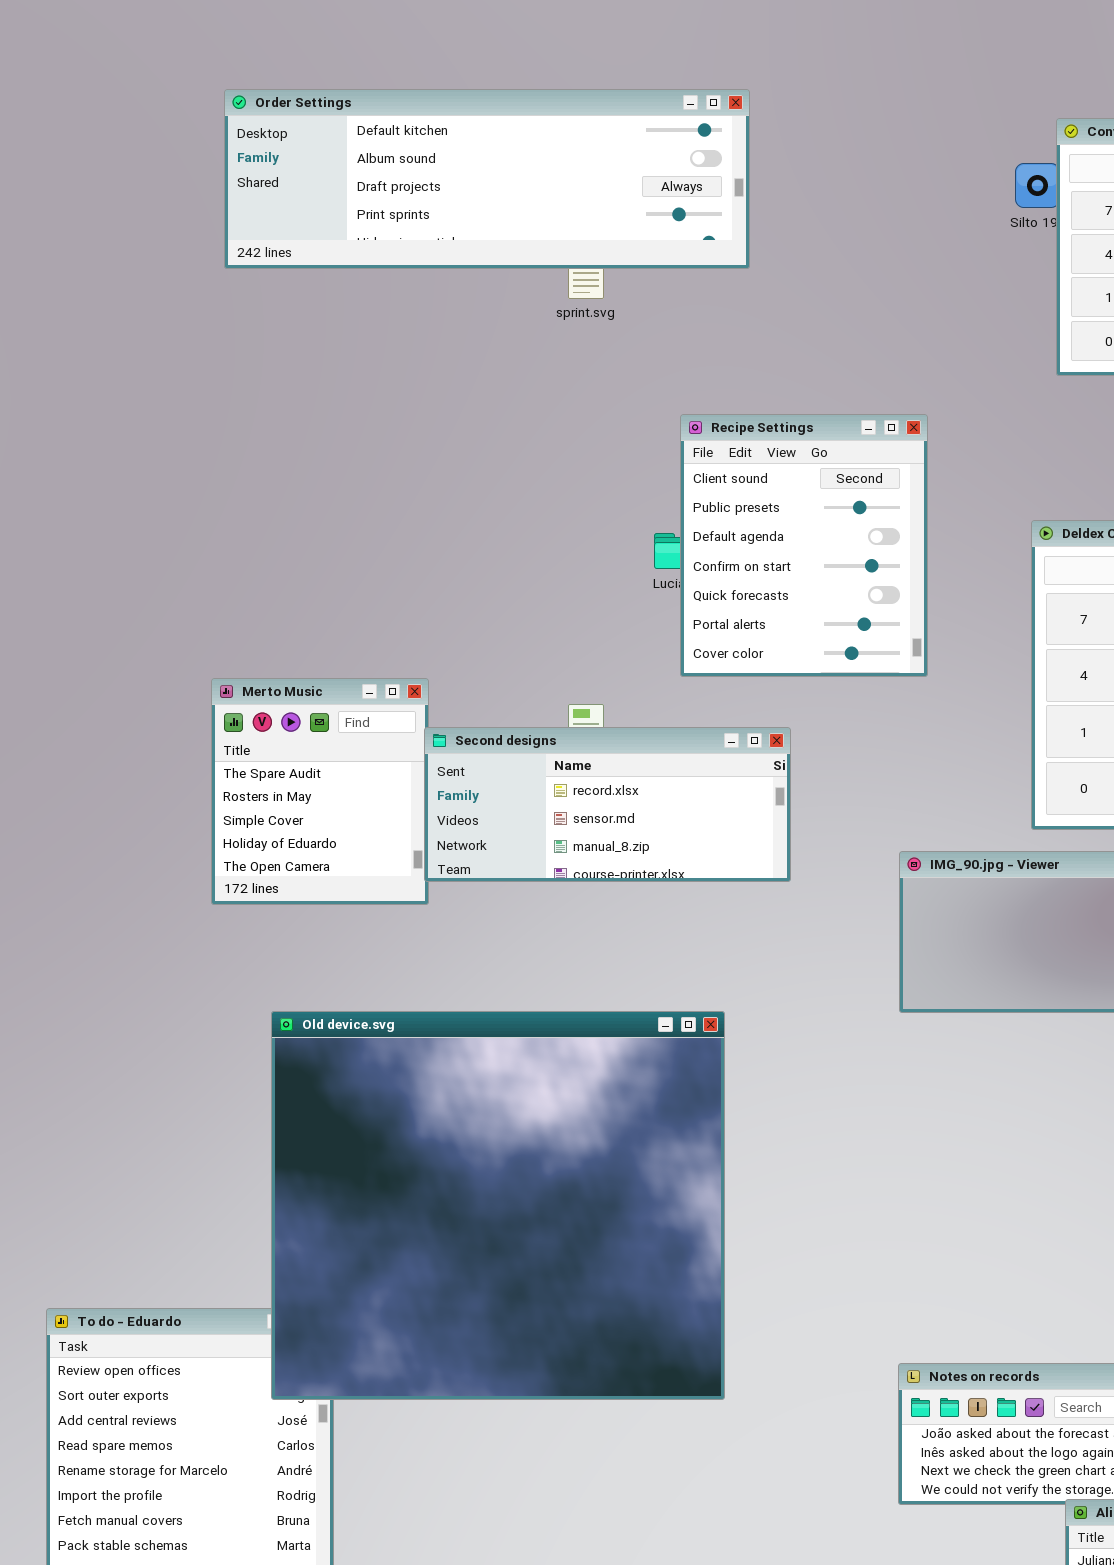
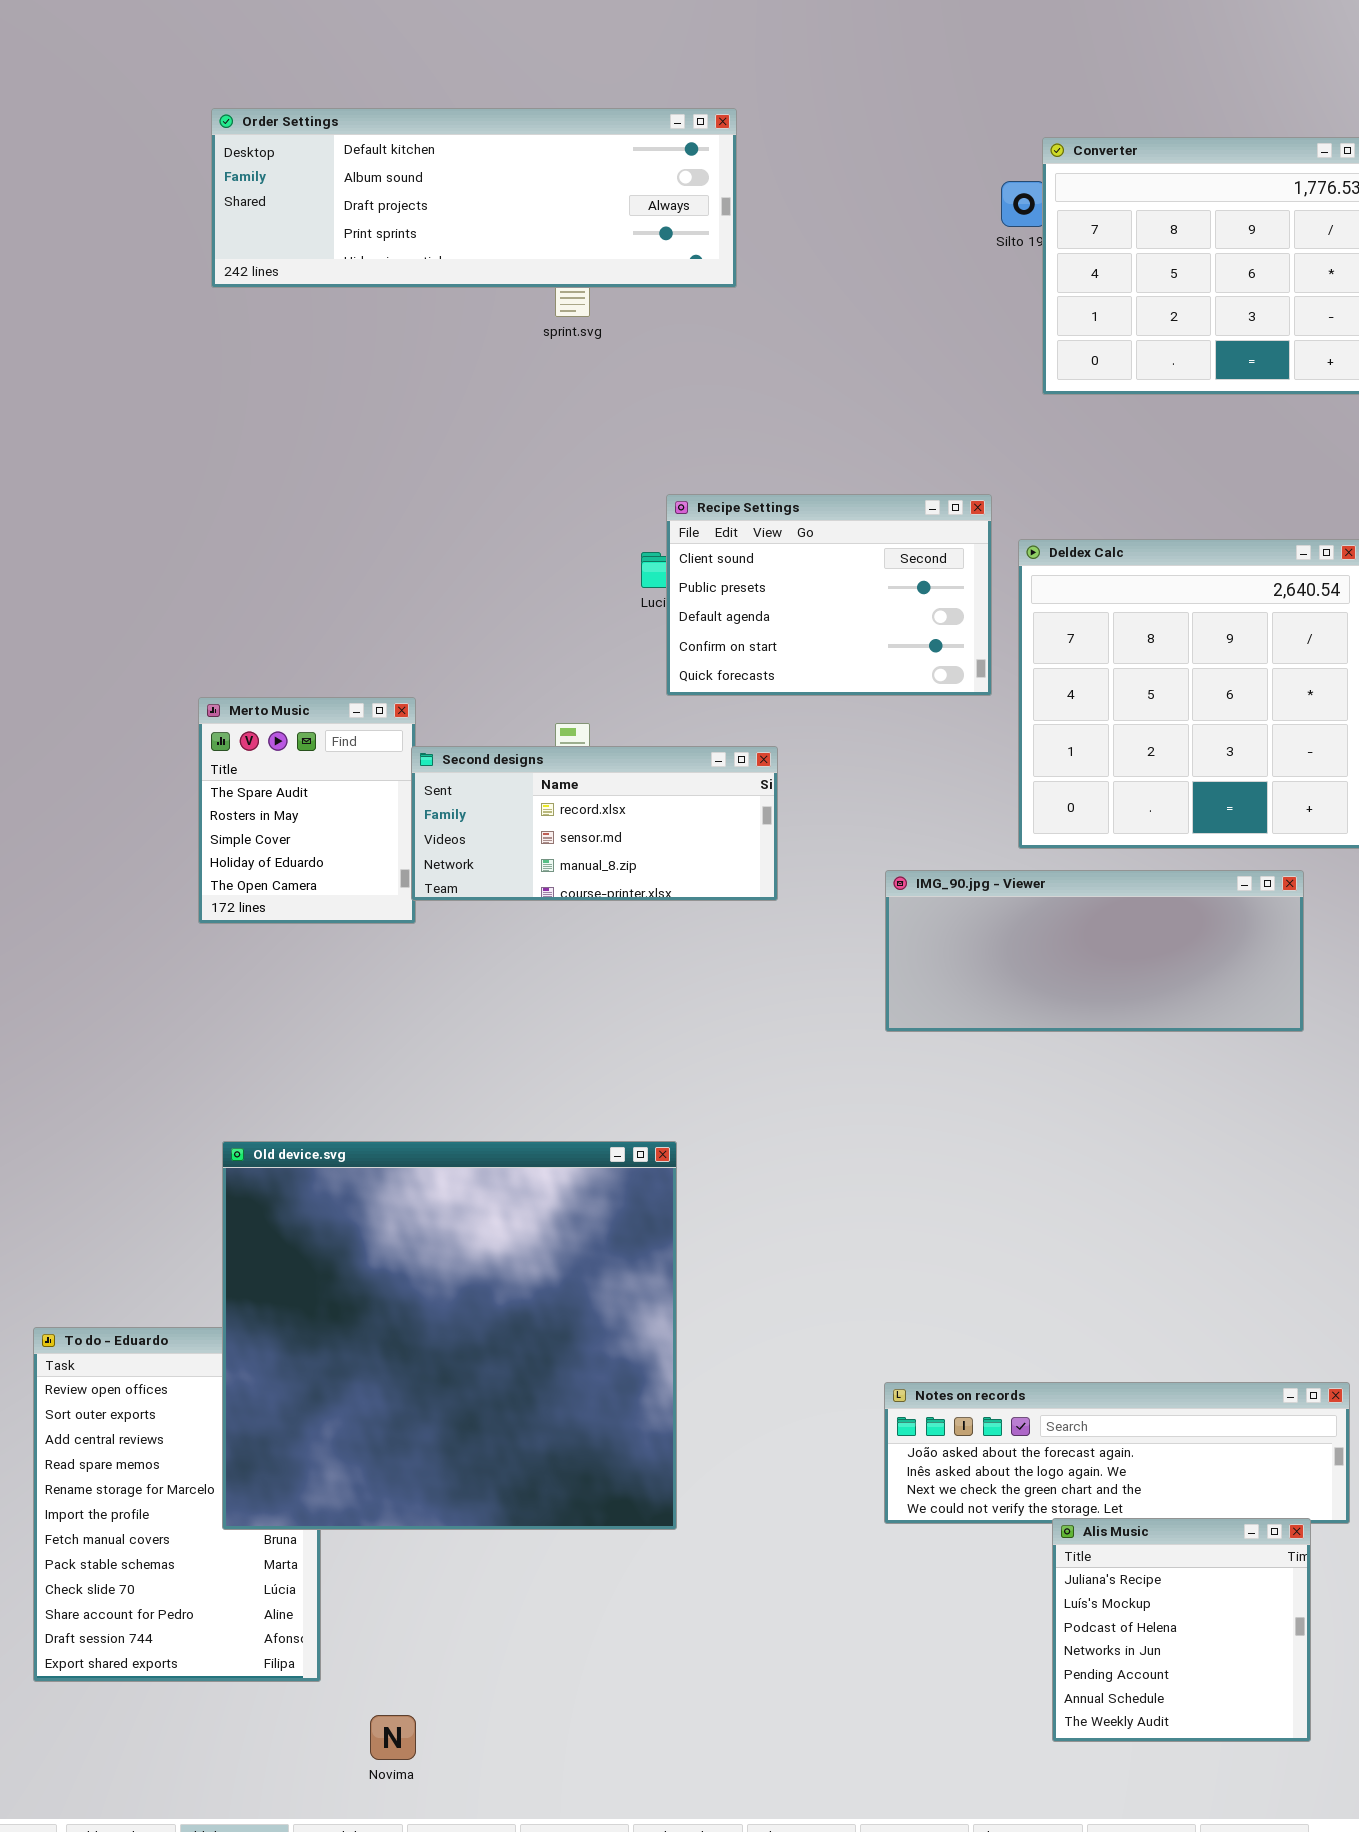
Recipe Settings: [680,414,928,677] -> [666,494,992,696], resized
Old device.svg: [271,1011,725,1400] -> [222,1141,677,1530], moved

